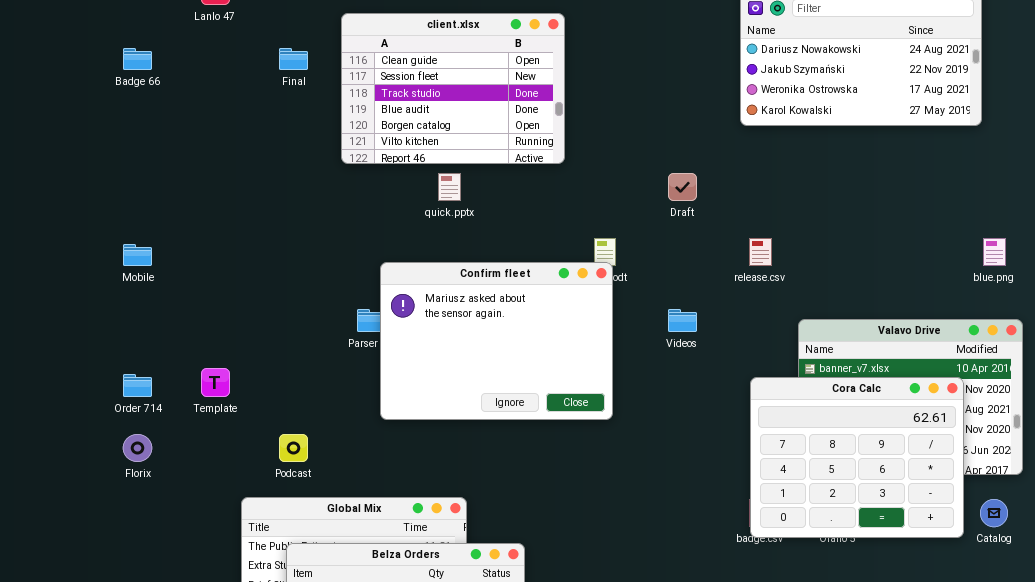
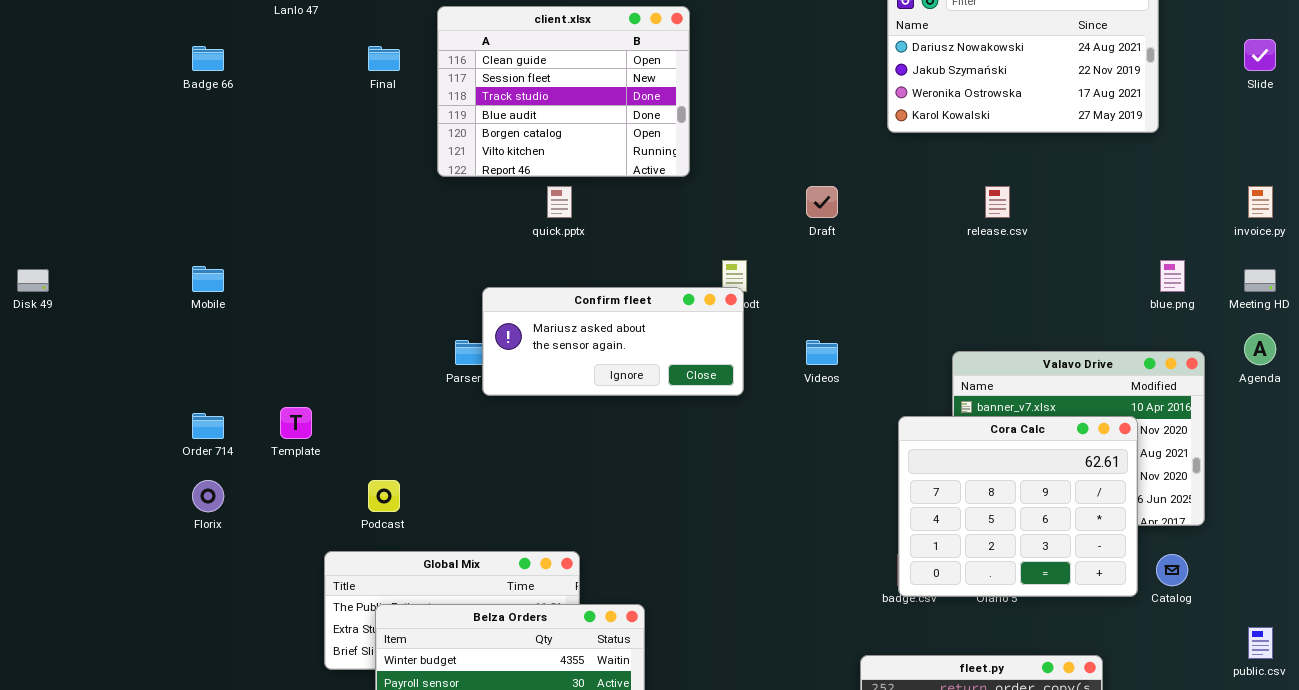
release.csv: [749,238,772,266] -> [985,186,1010,218], moved
Confirm fleet: [380,262,613,420] -> [482,287,744,396], resized

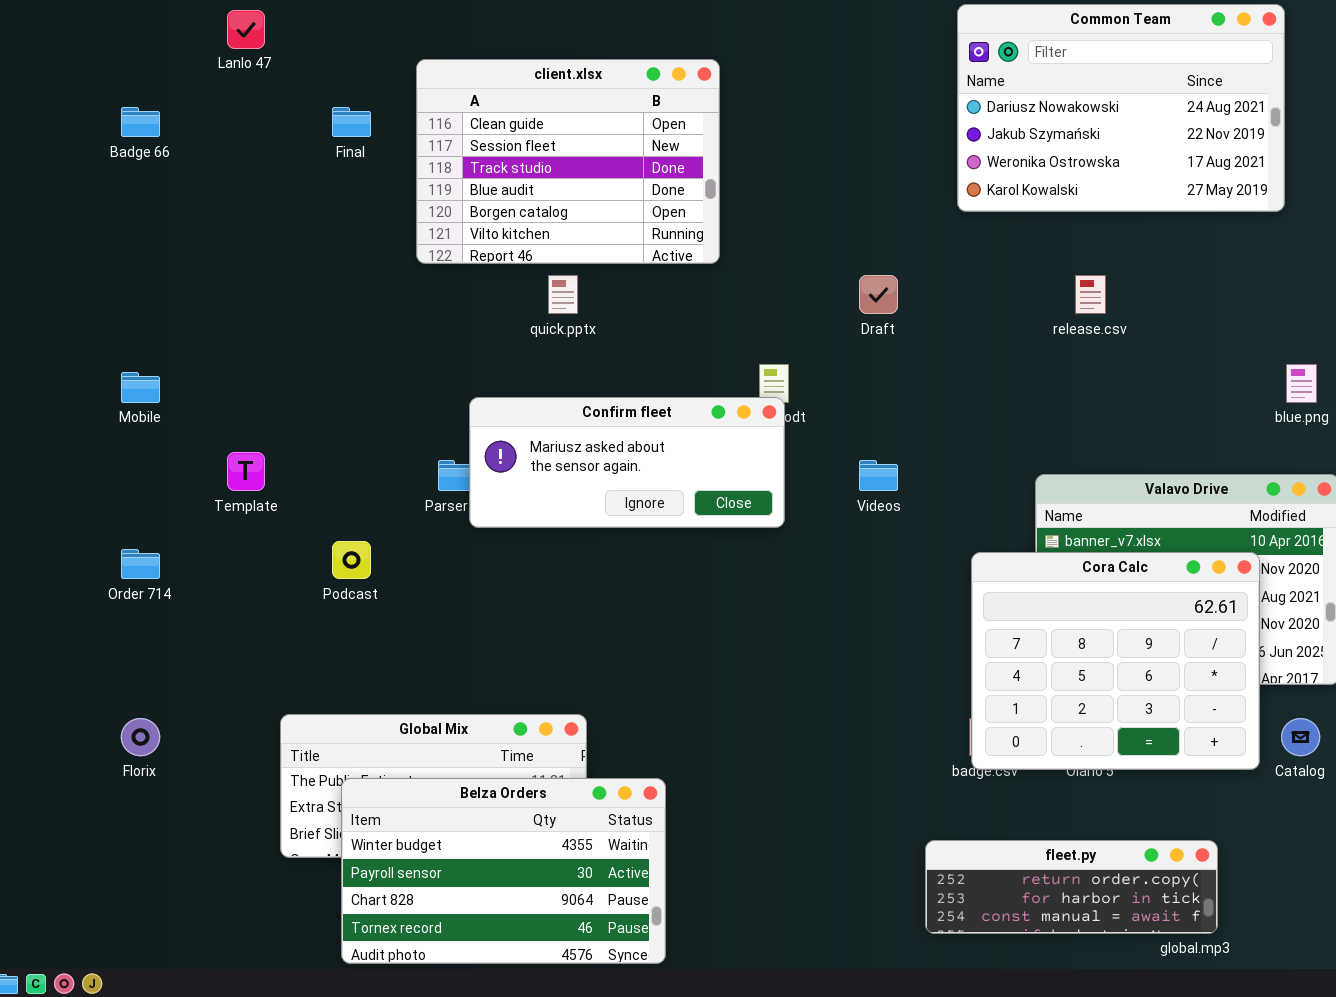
Template: [280,407,312,439] -> [227,452,265,491], moved
Florix: [192,480,224,512] -> [121,718,160,756], moved
Podcast: [368,480,400,512] -> [332,541,371,579], moved

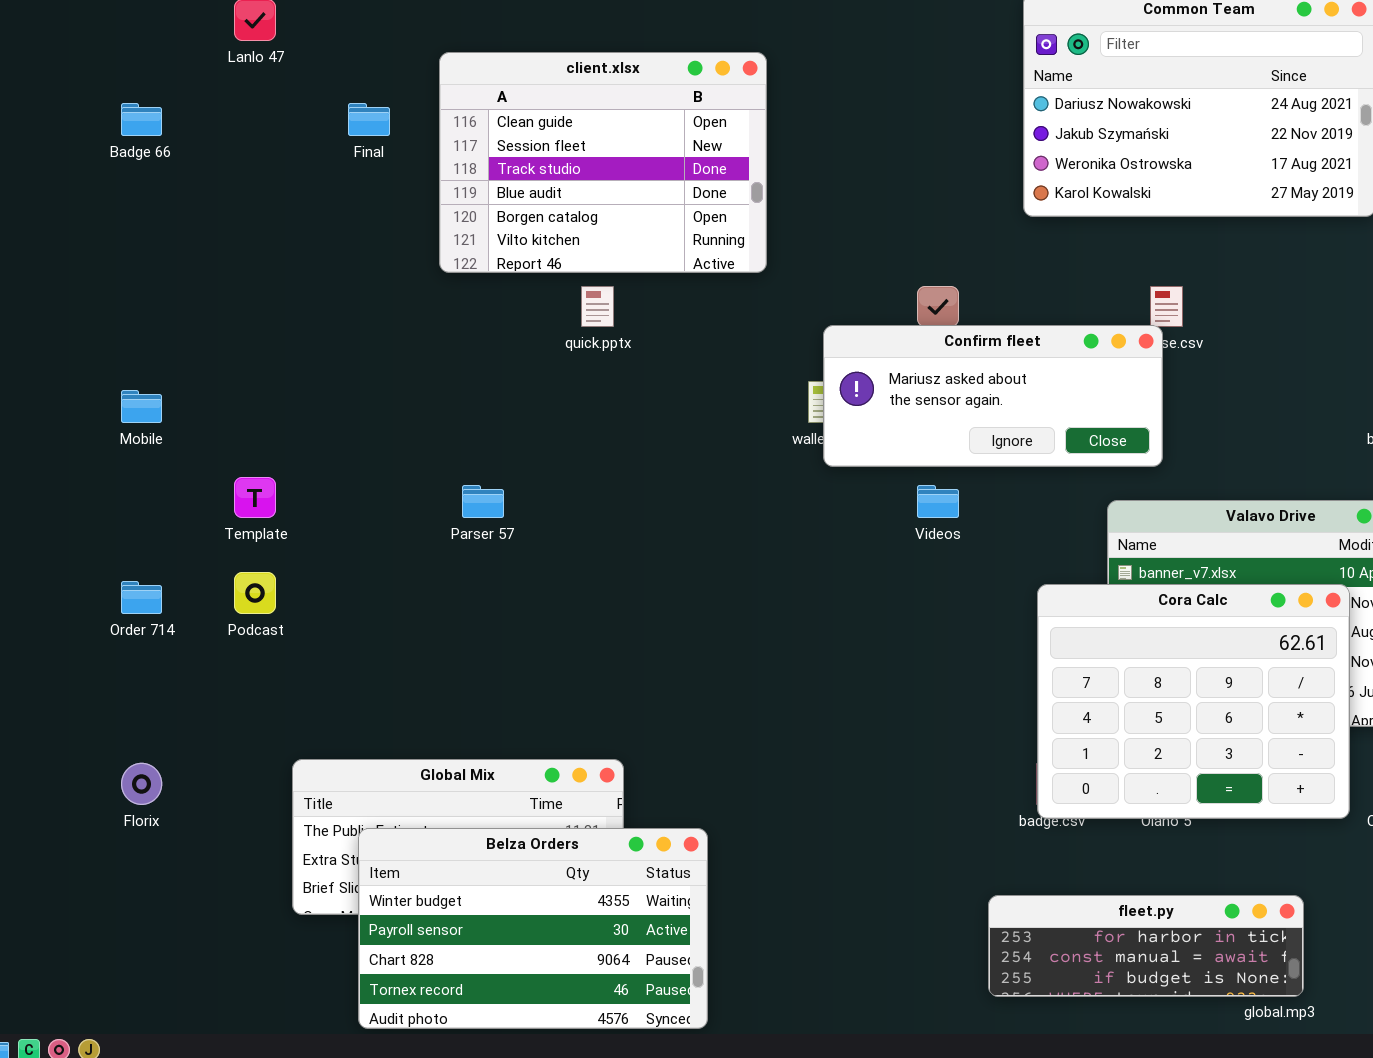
Confirm fleet: [469,397,785,528] -> [823,325,1163,467], moved
Podcast: [332,541,371,579] -> [234,572,276,614], moved
fleet.py: [925,840,1218,934] -> [988,895,1304,997], scrolled down 1 row

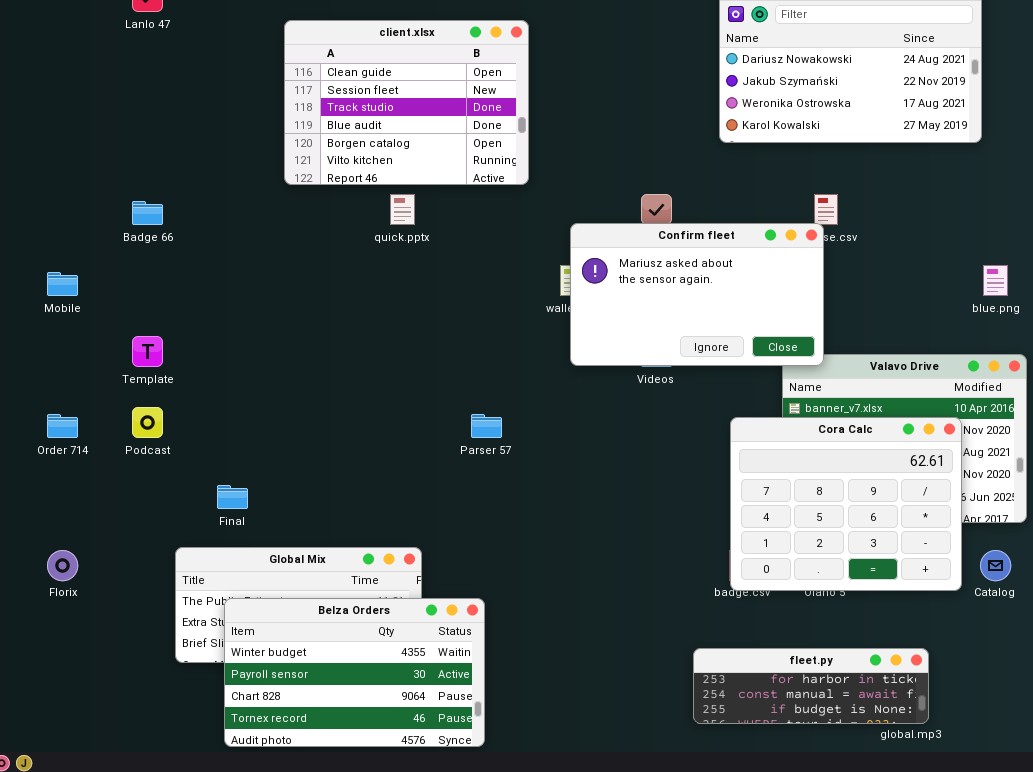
Badge 66: [121,103,162,136] -> [132,201,163,225], moved
Final: [348,103,390,136] -> [217,485,248,509], moved
Confirm fleet: [823,325,1163,467] -> [570,223,824,366], resized
Parser 57: [462,485,504,518] -> [471,414,502,438], moved

